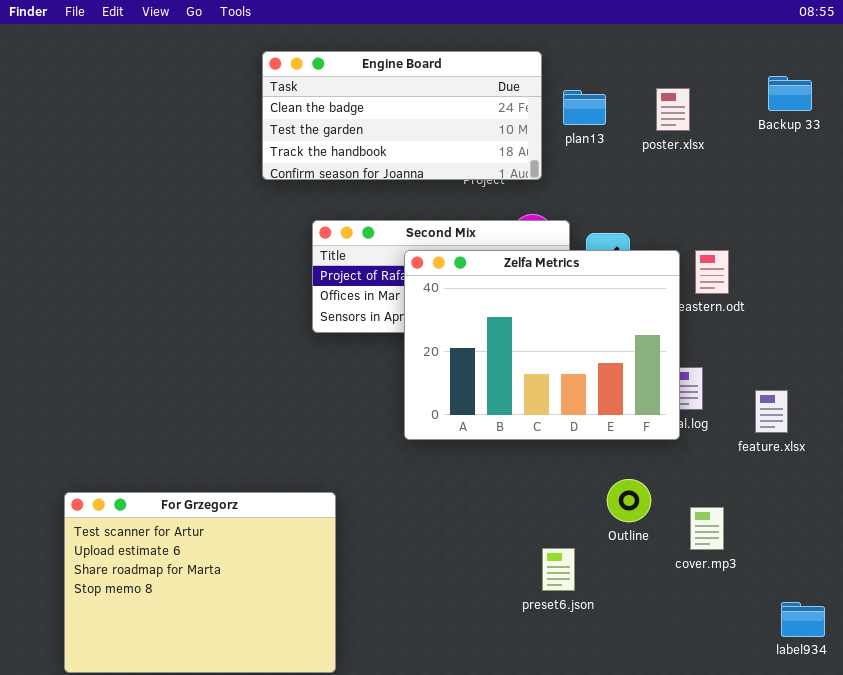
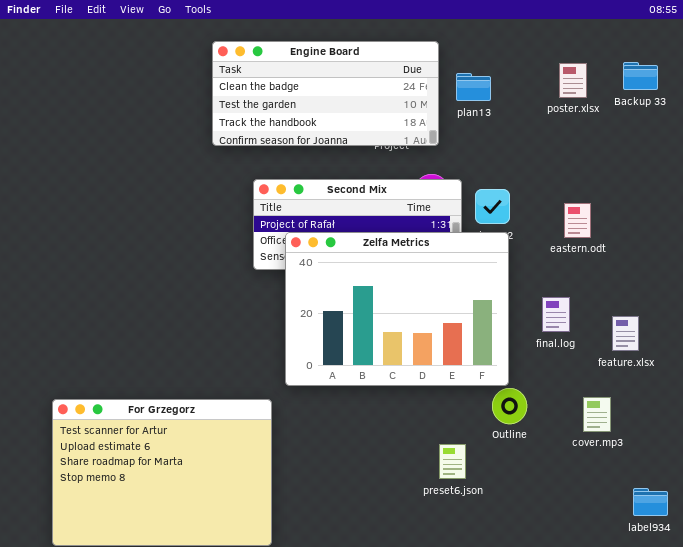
poster.xlsx: [656,88,690,131] -> [559,63,587,98], moved
Zelfa Metrics: [404,250,680,440] -> [285,232,509,386], moved
cover.mp3: [690,507,724,550] -> [583,397,611,432], moved

